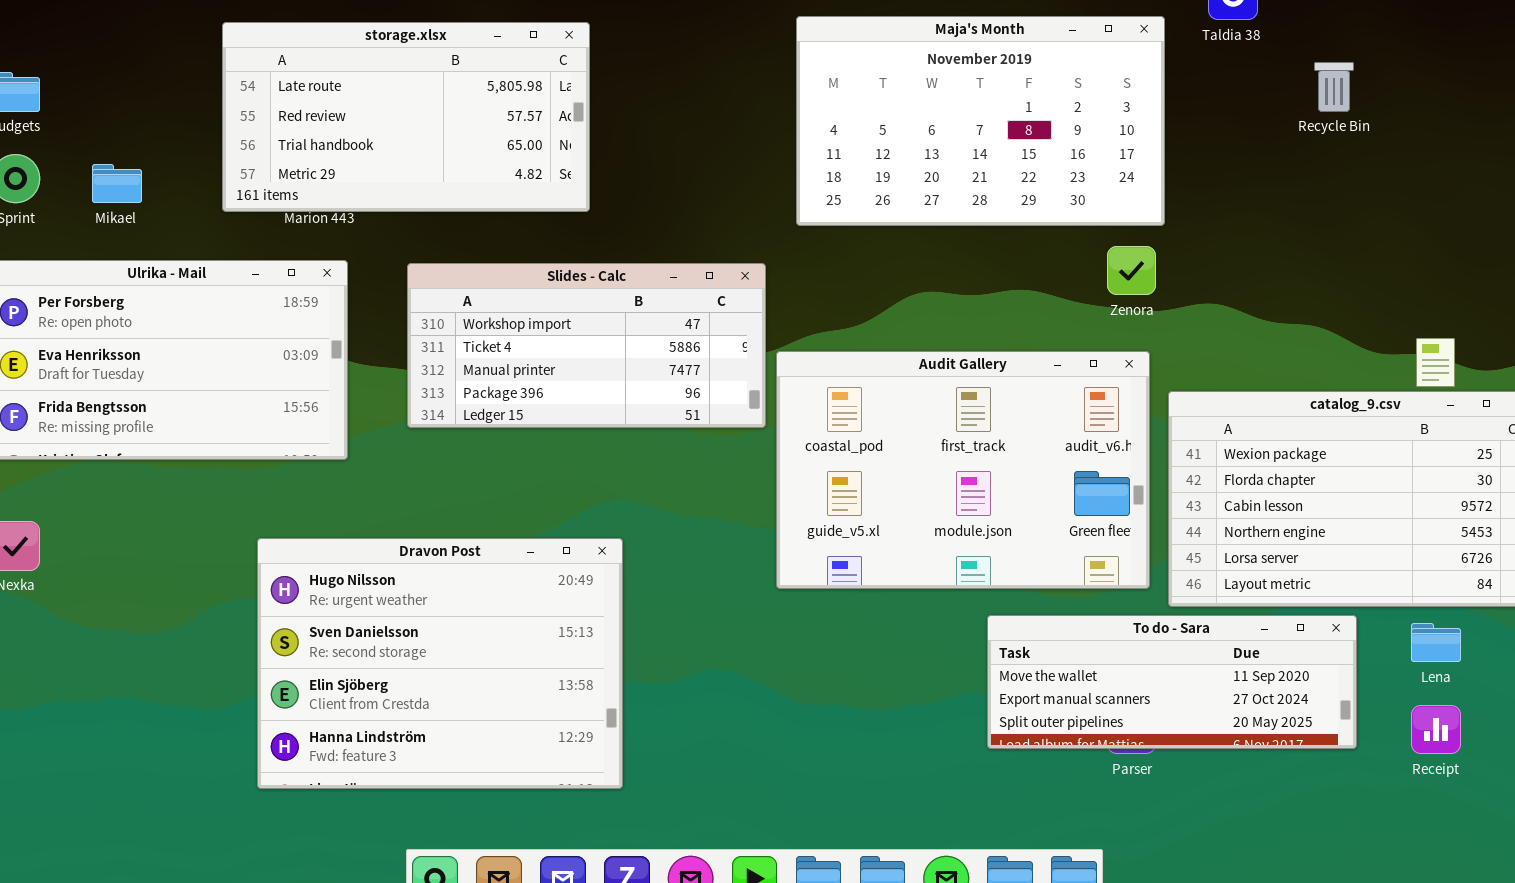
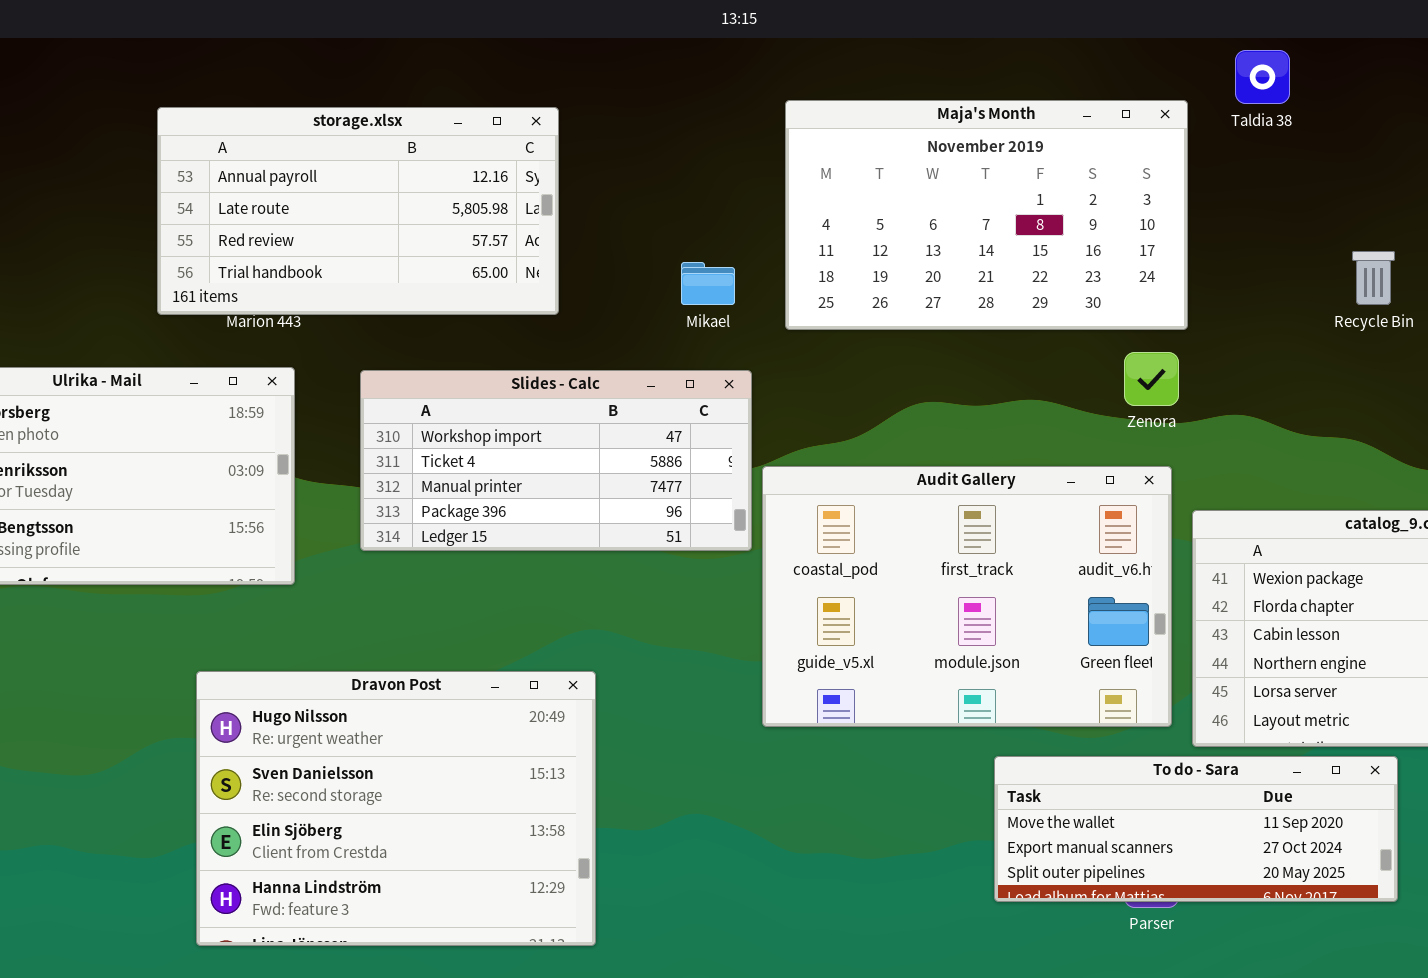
storage.xlsx: [222,22,590,212] -> [157,107,559,315], scrolled up 1 row
Recycle Bin: [1314,62,1354,112] -> [1352,251,1395,305], moved
Mikael: [92,164,142,203] -> [681,262,735,305], moved

